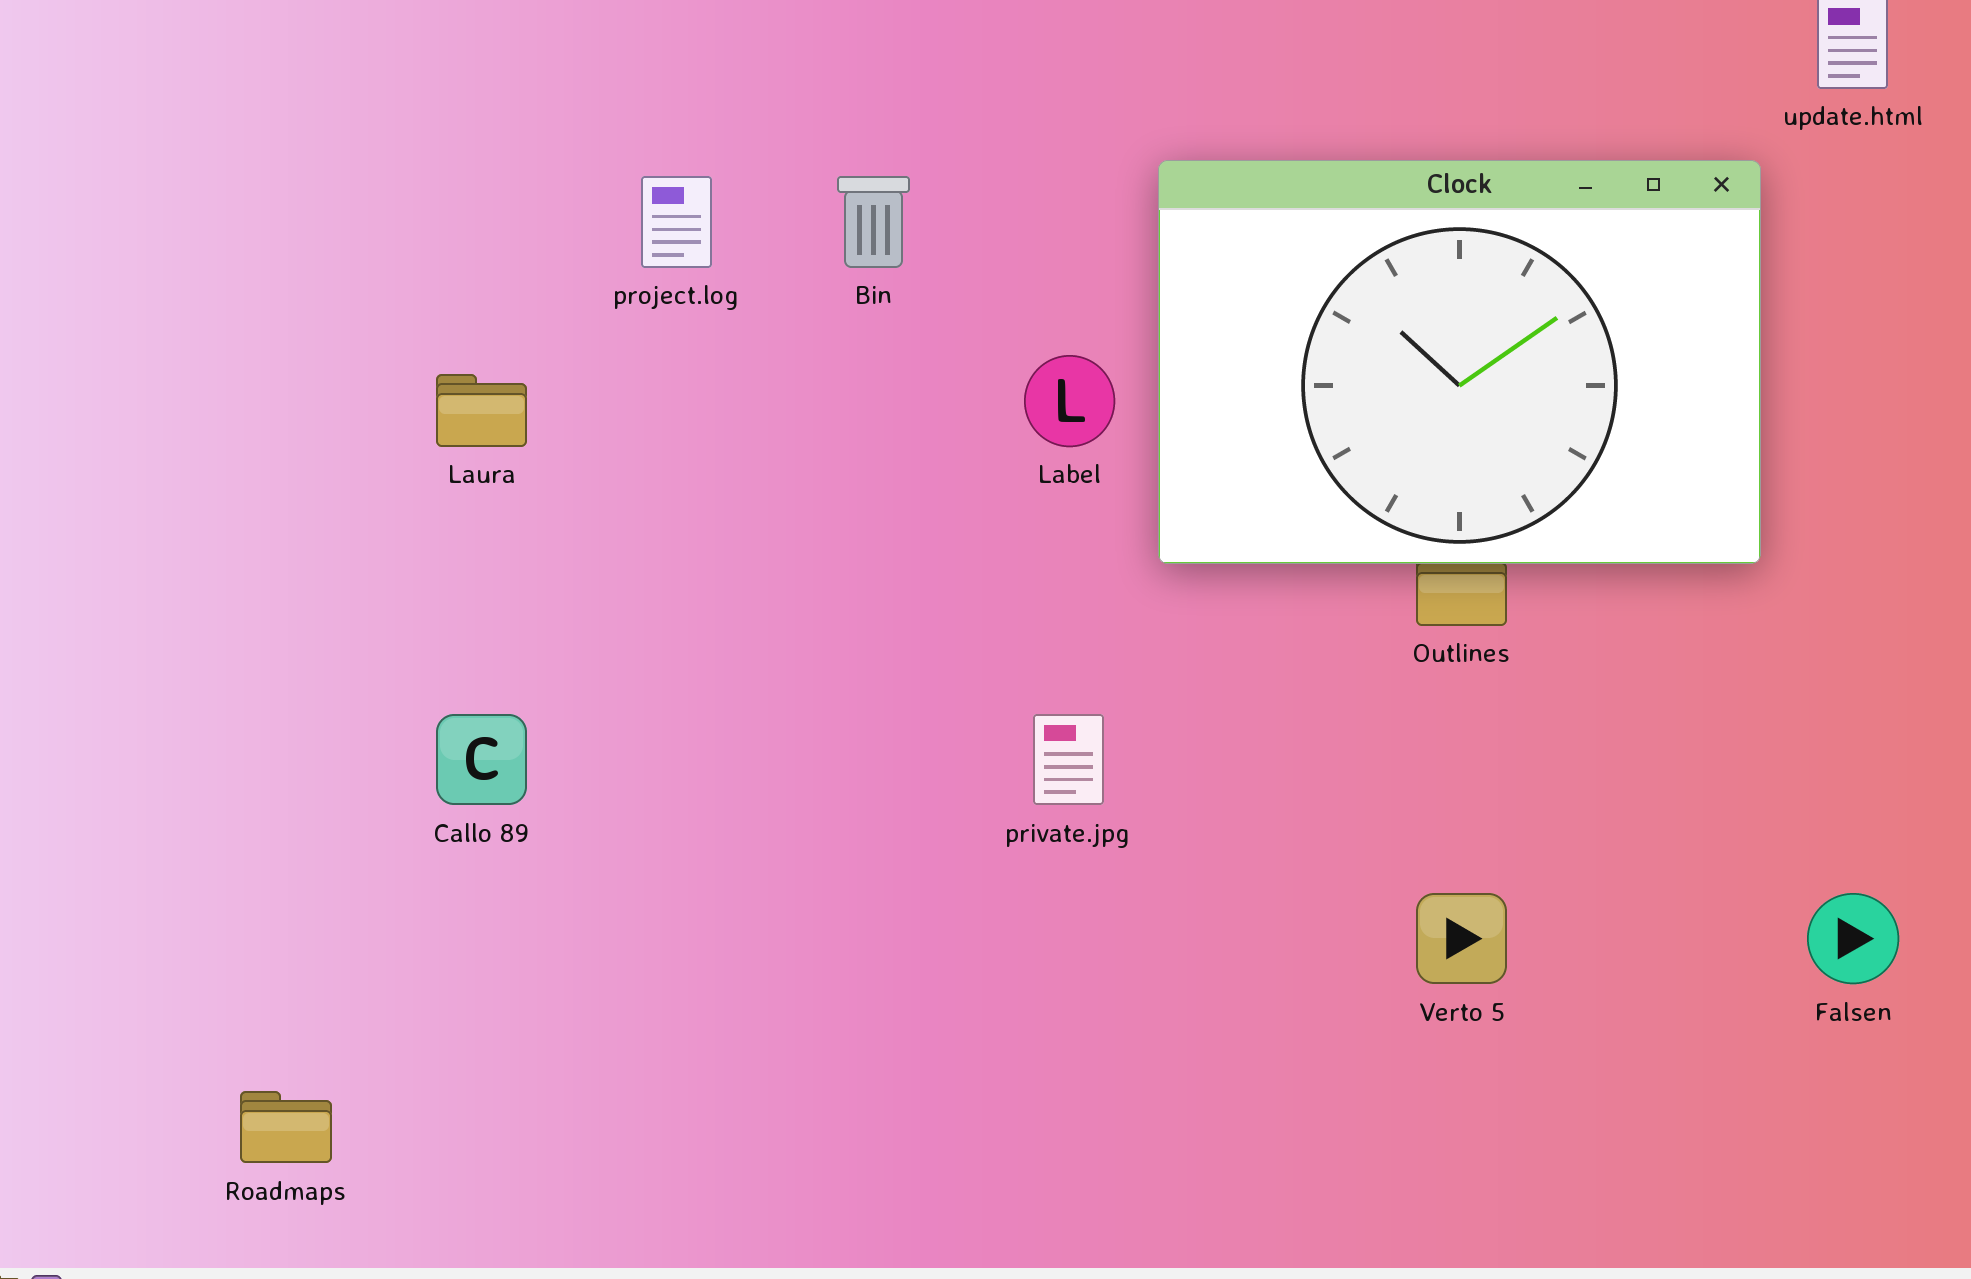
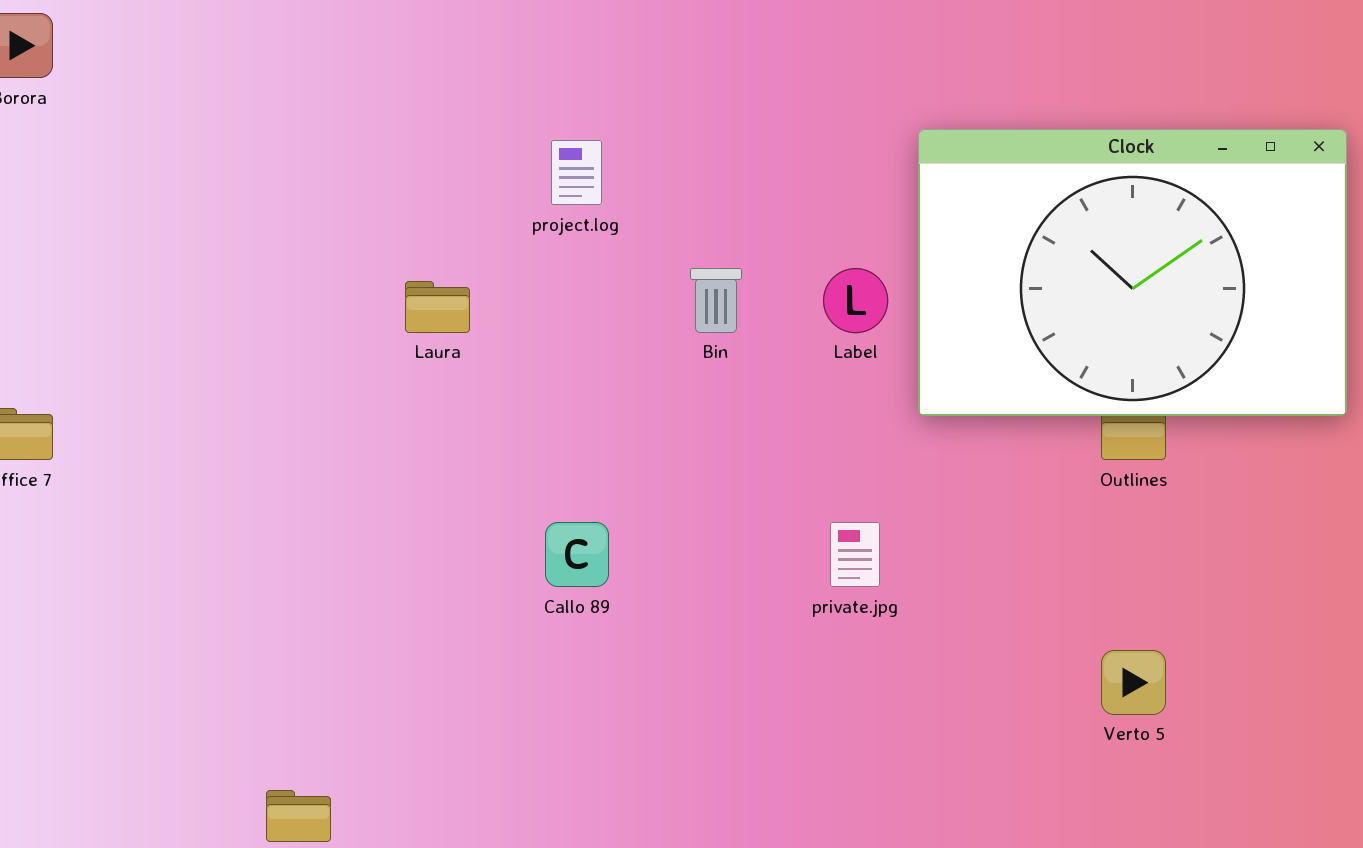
Bin: [837,176,910,268] -> [690,268,742,333], moved
Callo 89: [436,714,527,805] -> [545,522,609,587], moved

